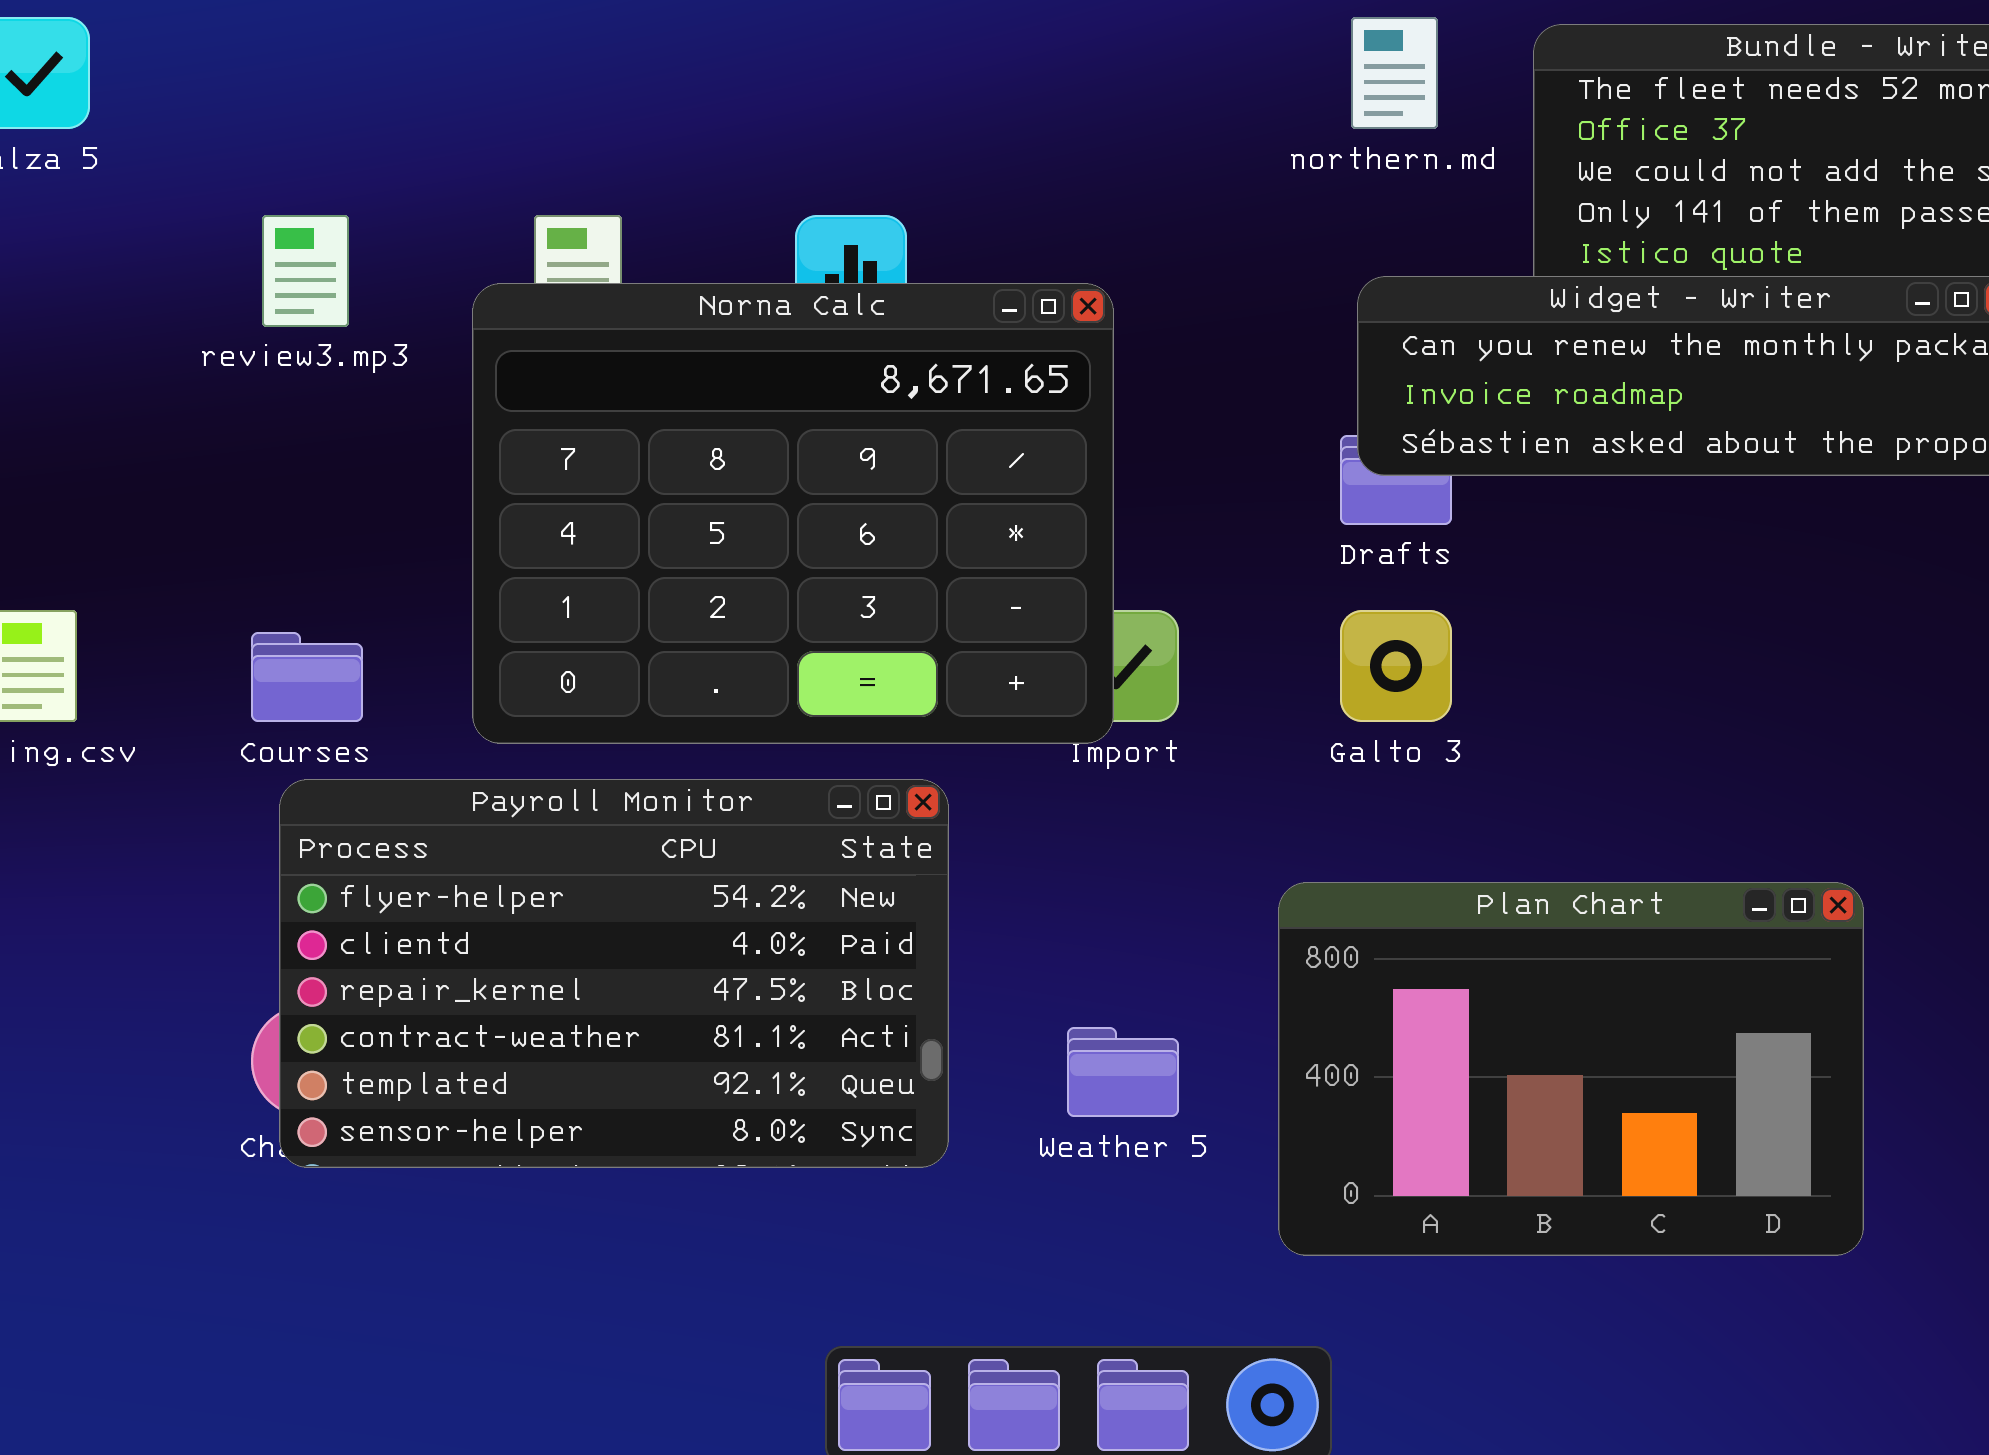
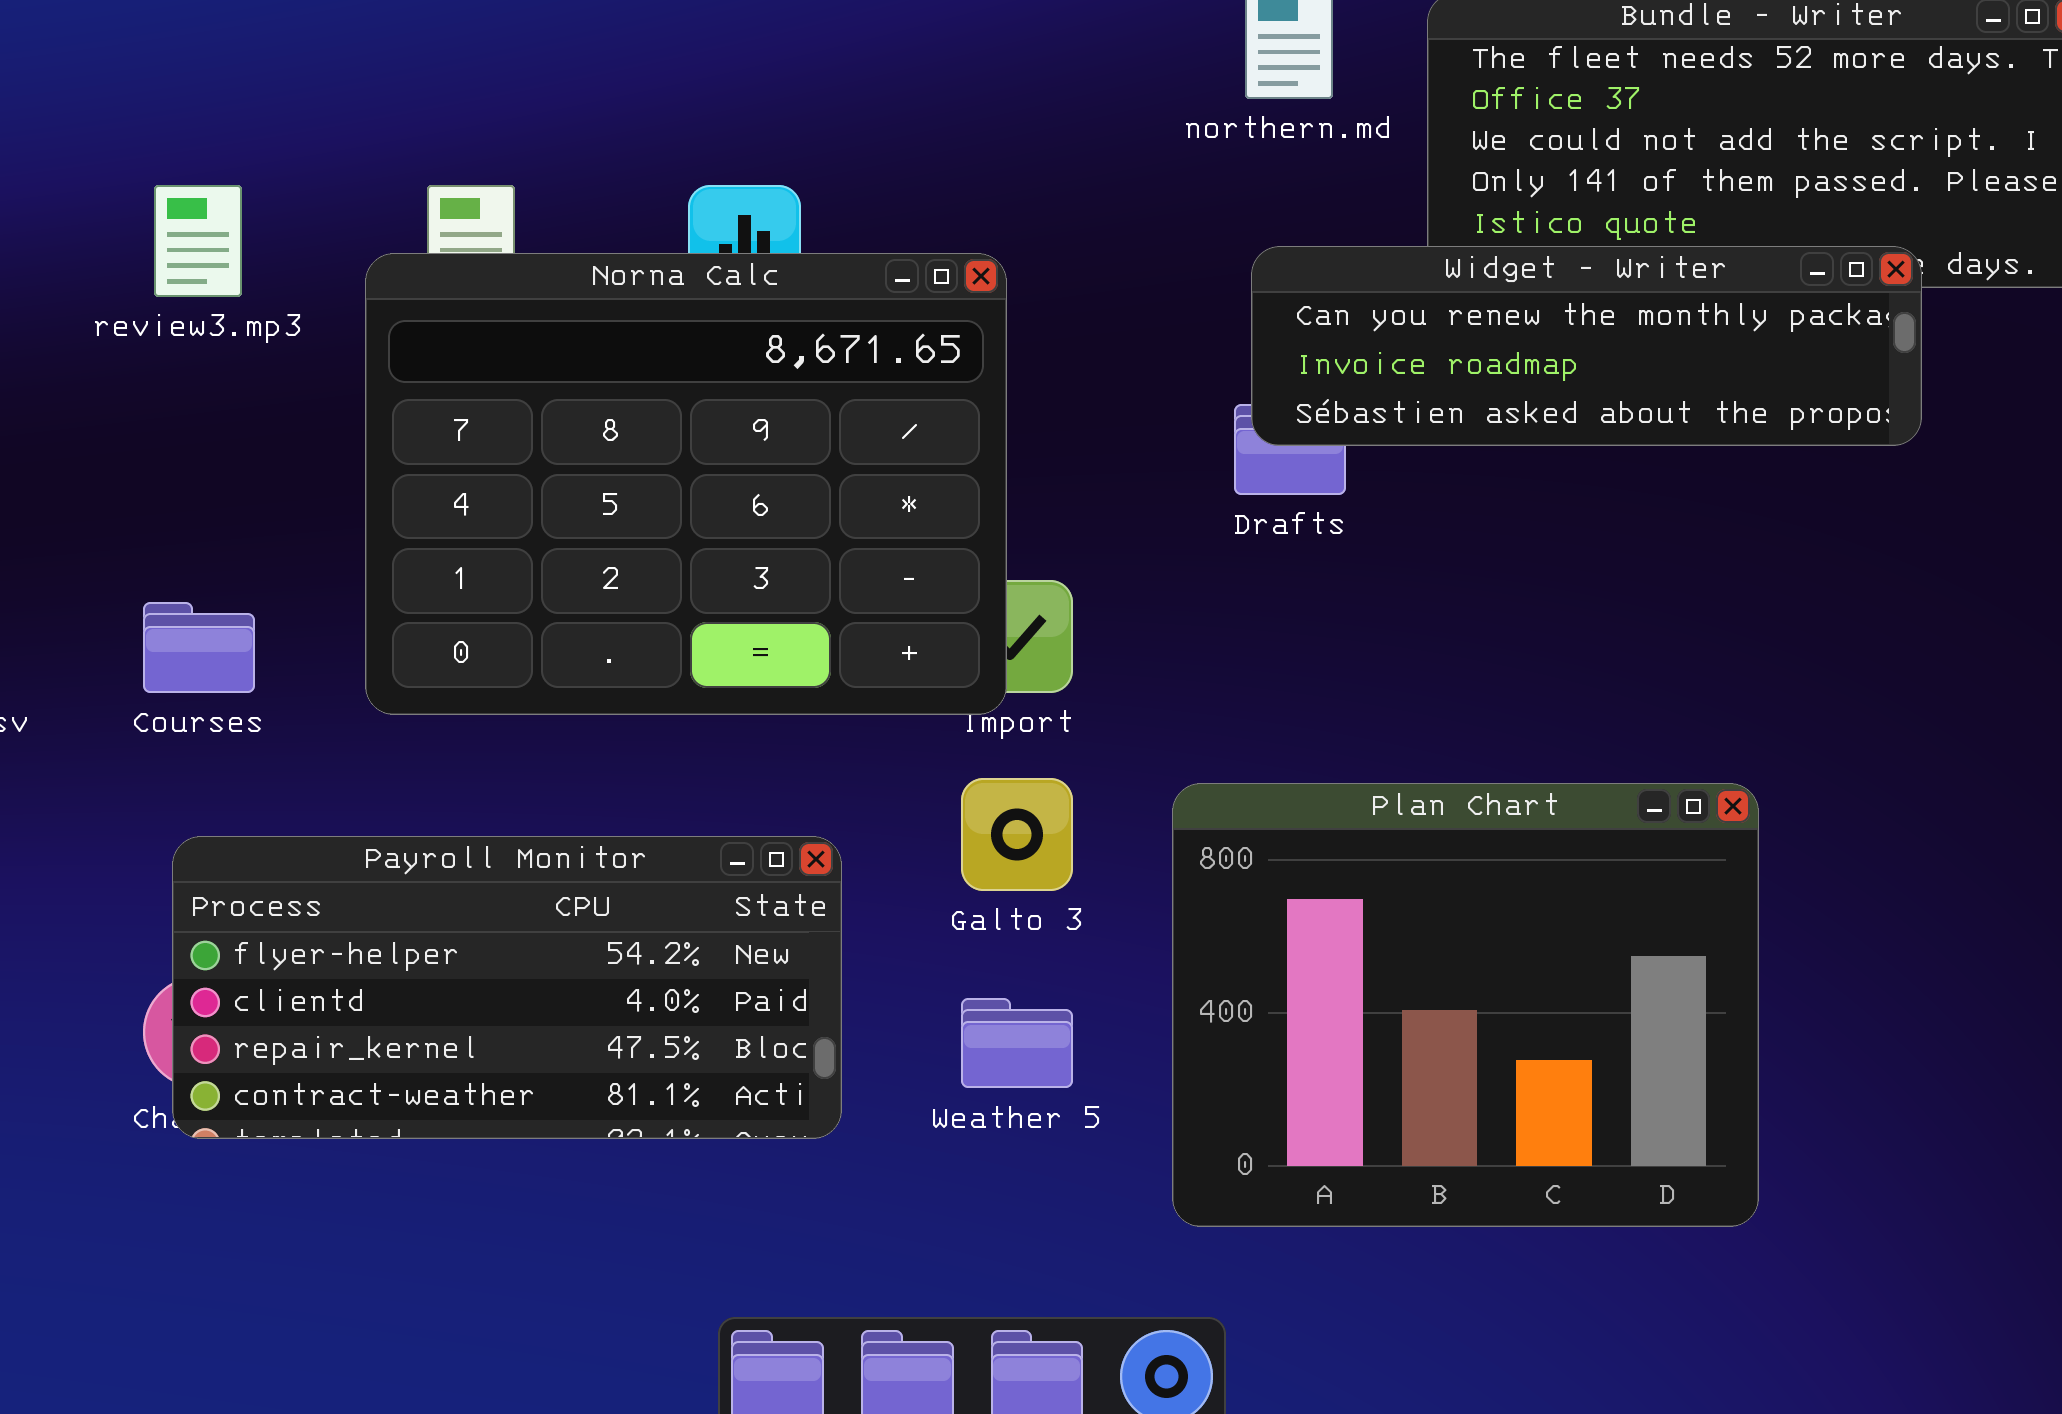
Galto 3: [1340,610,1452,722] -> [961,778,1073,891], moved
Payroll Monitor: [279,779,949,1168] -> [172,836,842,1139], resized
Plan Chart: [1278,882,1864,1256] -> [1172,783,1759,1227], resized

